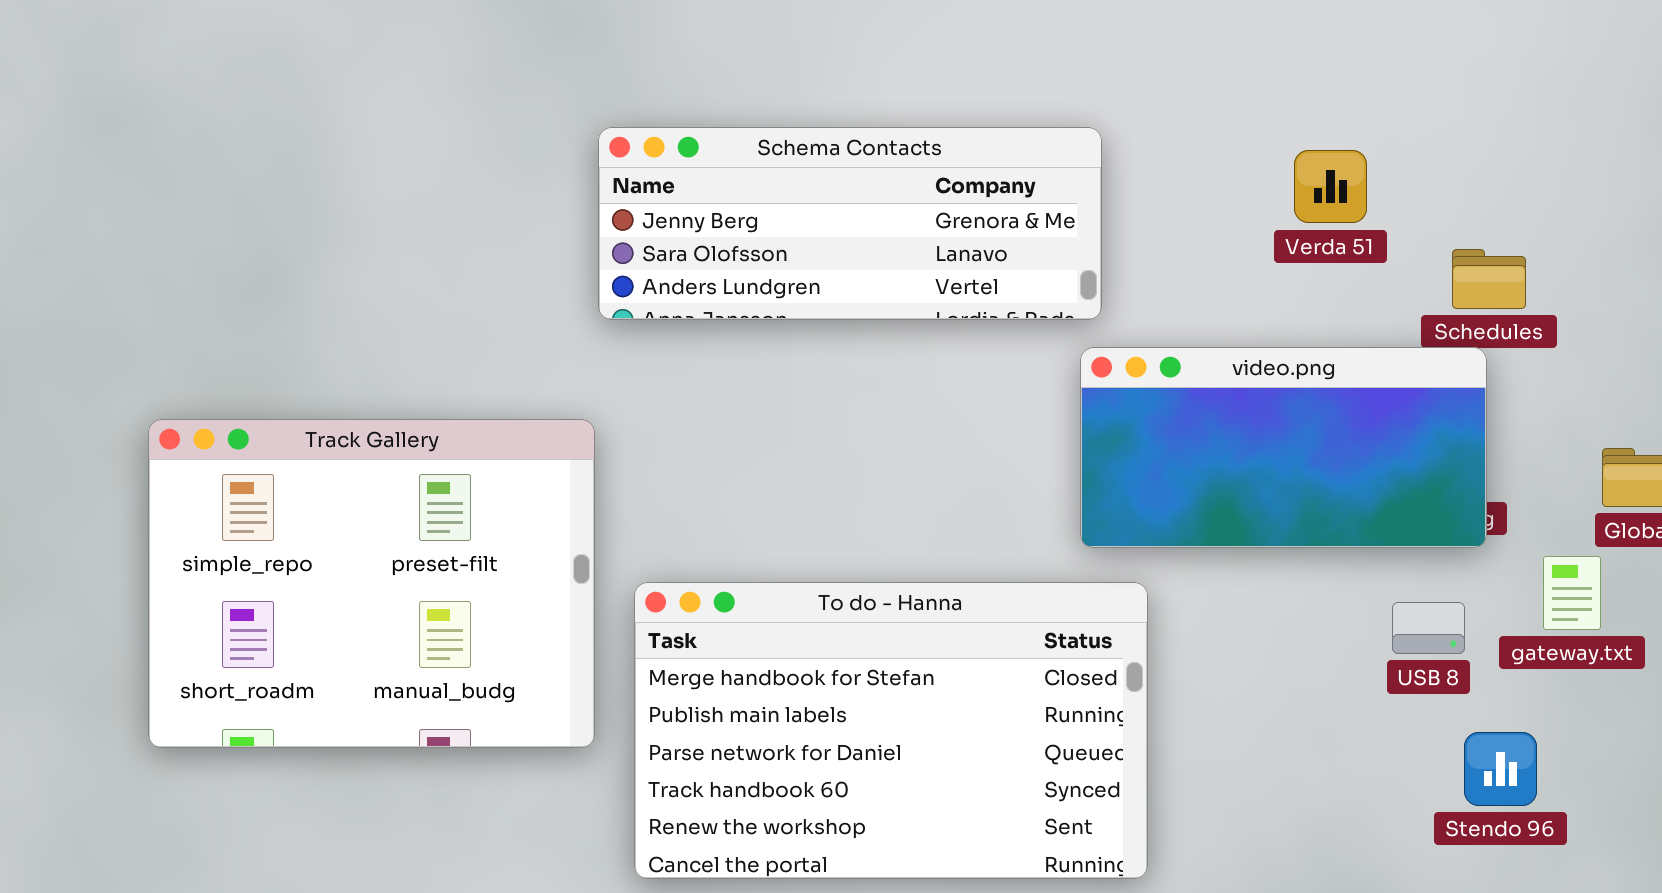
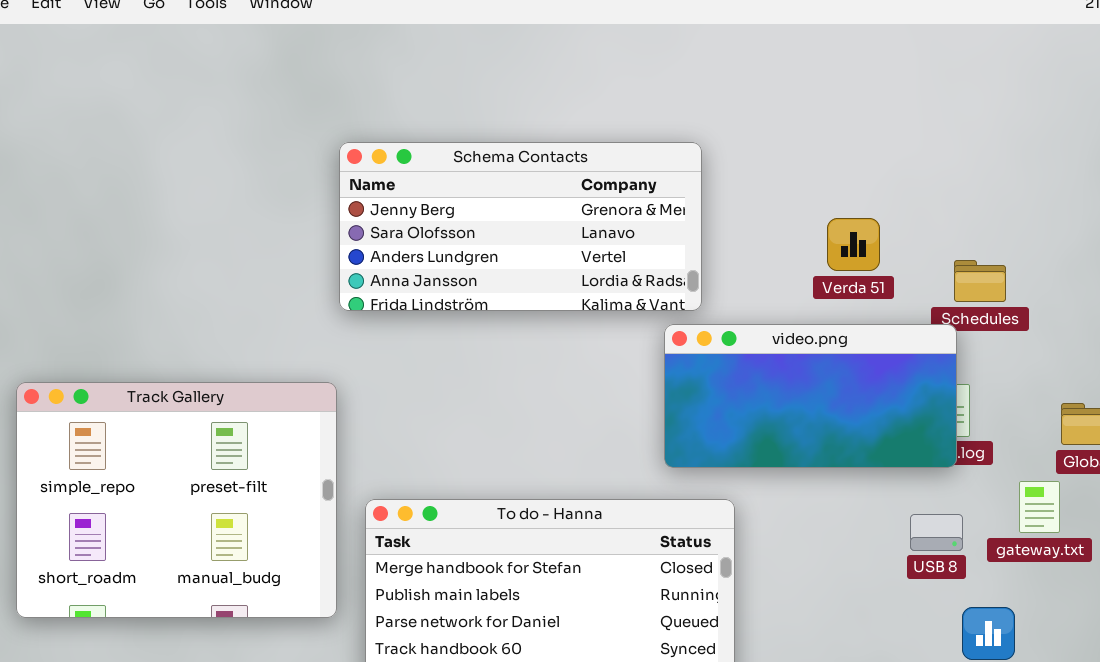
Schema Contacts: [598,127,1102,320] -> [339,142,702,311], resized
Verda 51: [1294,150,1367,223] -> [827,218,880,271], moved
video.png: [1080,347,1487,548] -> [664,324,957,468], moved

